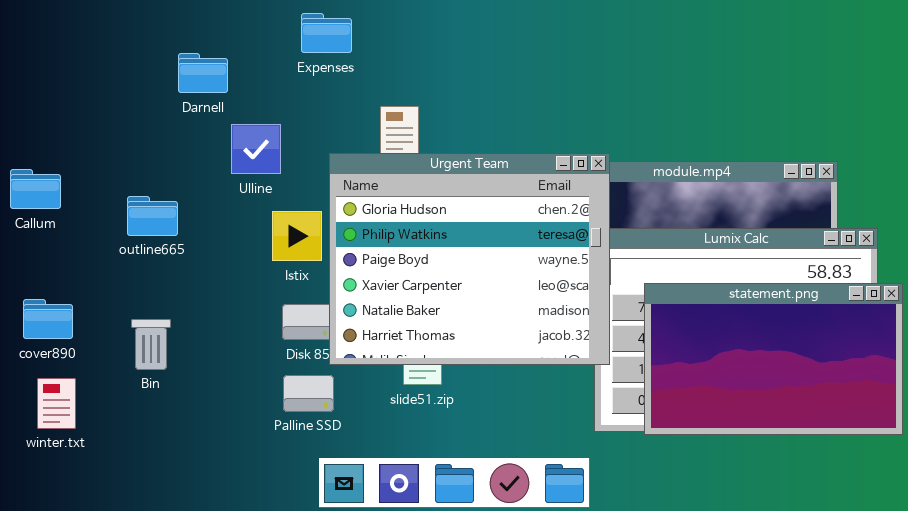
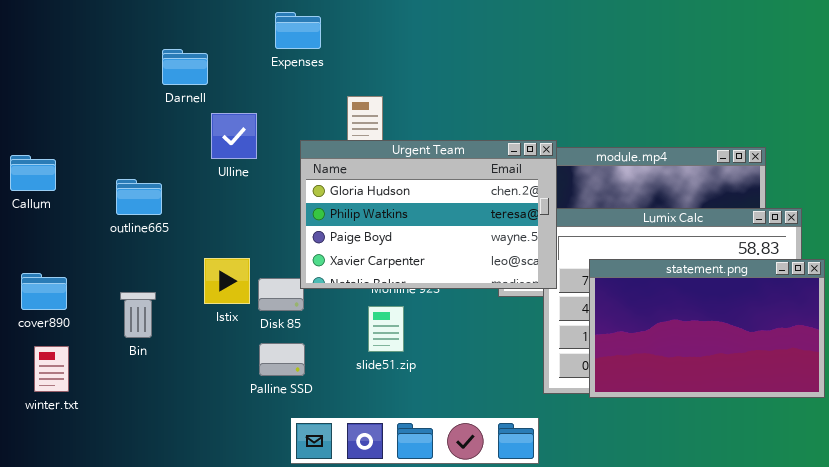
Urgent Team: [329,153,610,365] -> [300,140,557,289], resized
Istix: [272,211,322,261] -> [204,258,250,304], moved

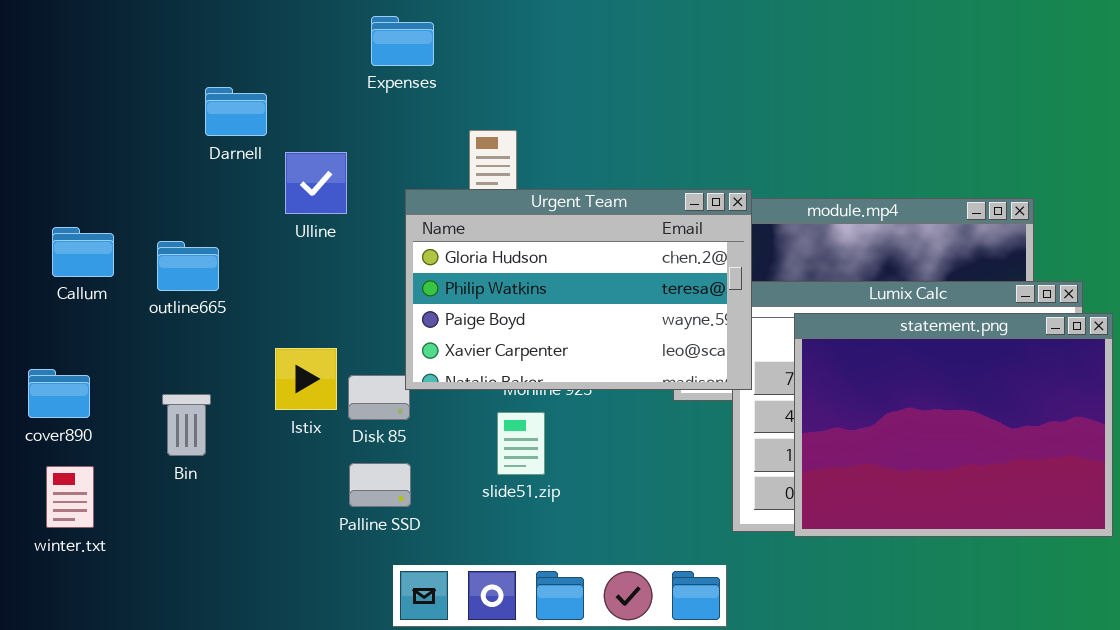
Darnell: [162,49,208,85] -> [205,87,267,136], moved
Callum: [10,155,56,191] -> [52,227,114,277], moved
statement.png: [589,259,825,398] -> [794,313,1113,537], resized

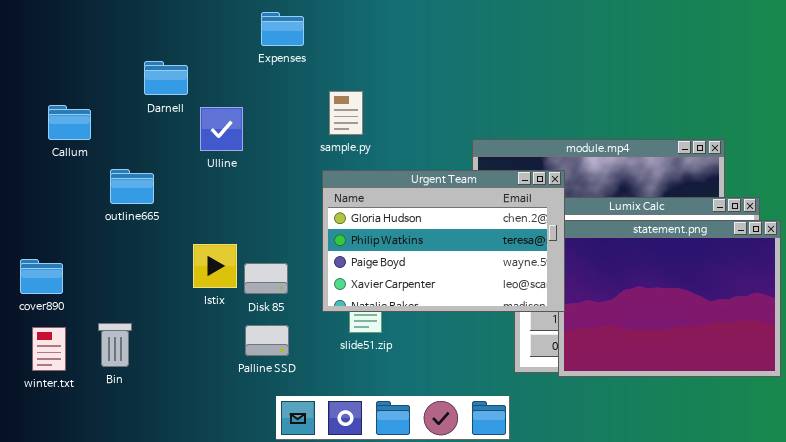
Urgent Team: [405,189,752,390] -> [322,170,565,312], moved
Callum: [52,227,114,277] -> [48,105,91,140], moved
Bin: [162,394,211,456] -> [98,323,132,367], moved

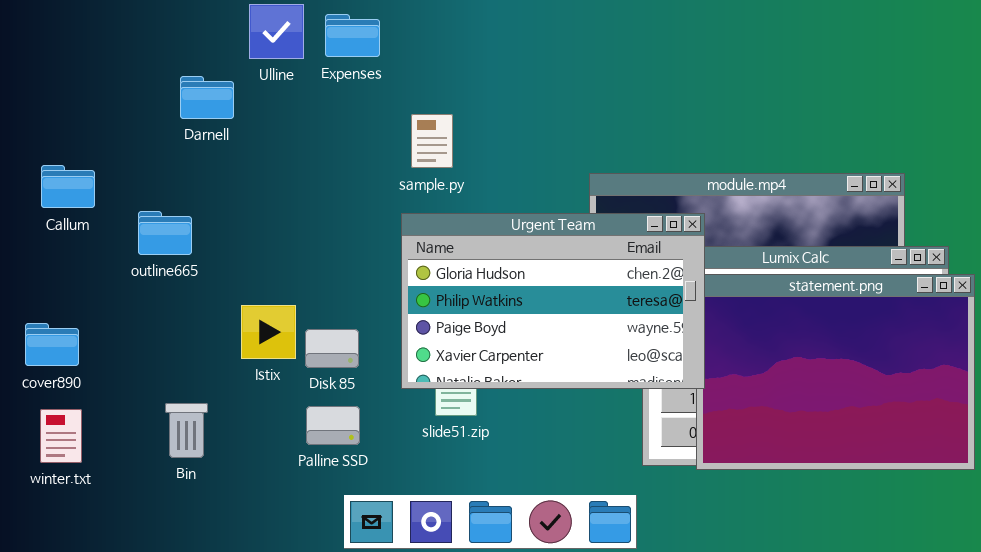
Callum: [48,105,91,140] -> [41,165,95,208], moved
Ulline: [200,107,243,151] -> [249,4,304,59], moved
Bin: [98,323,132,367] -> [165,403,208,458], moved

